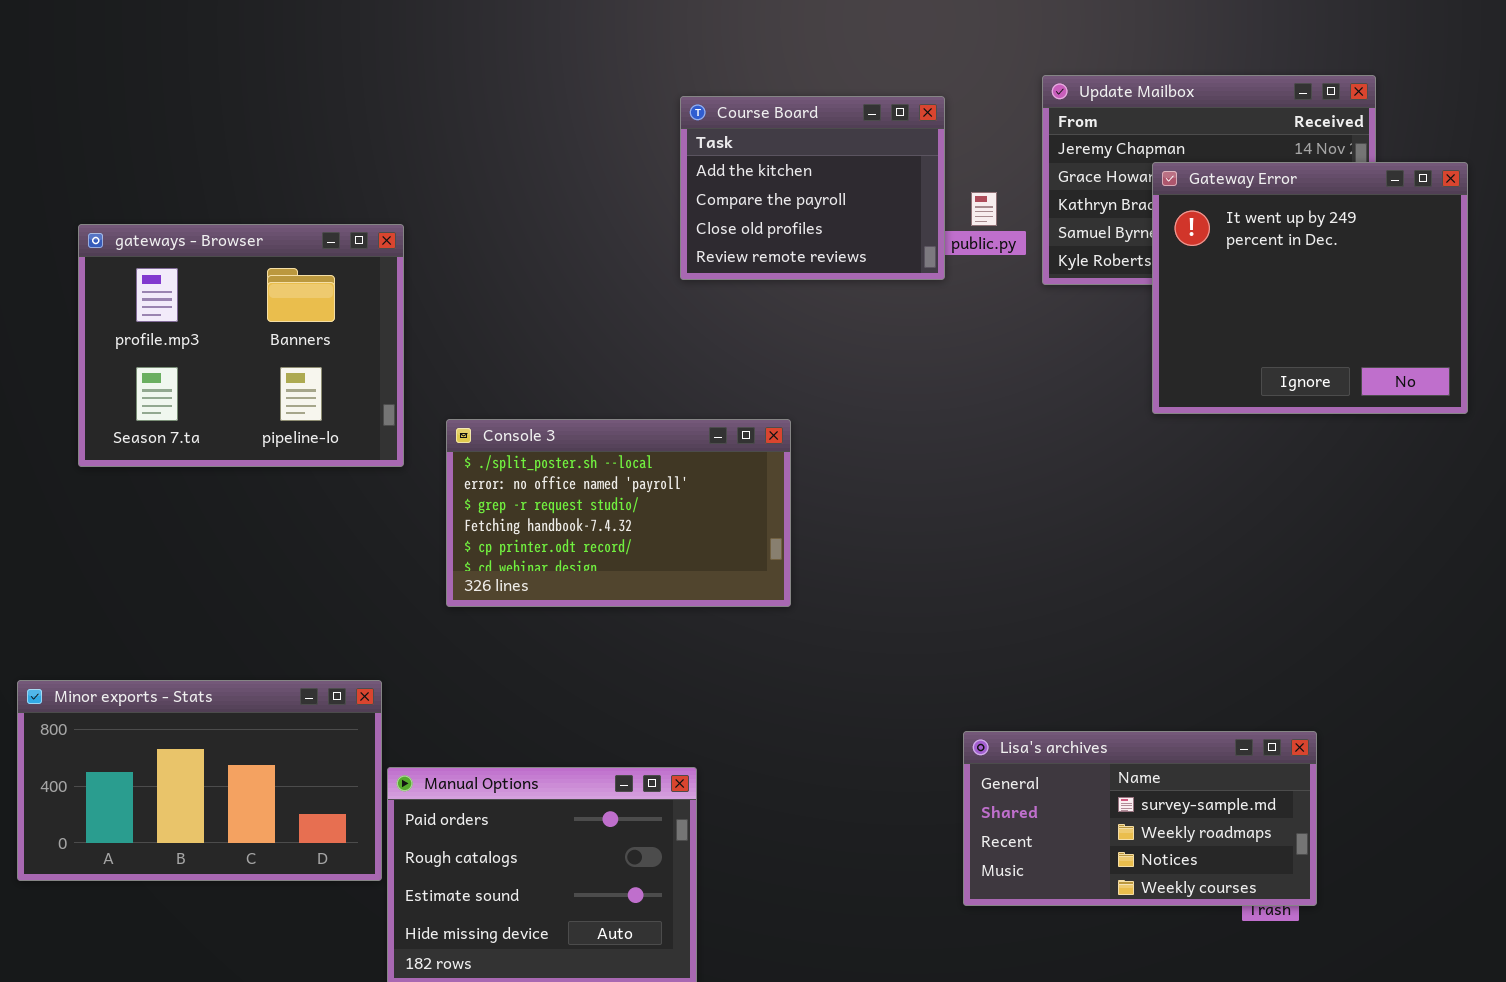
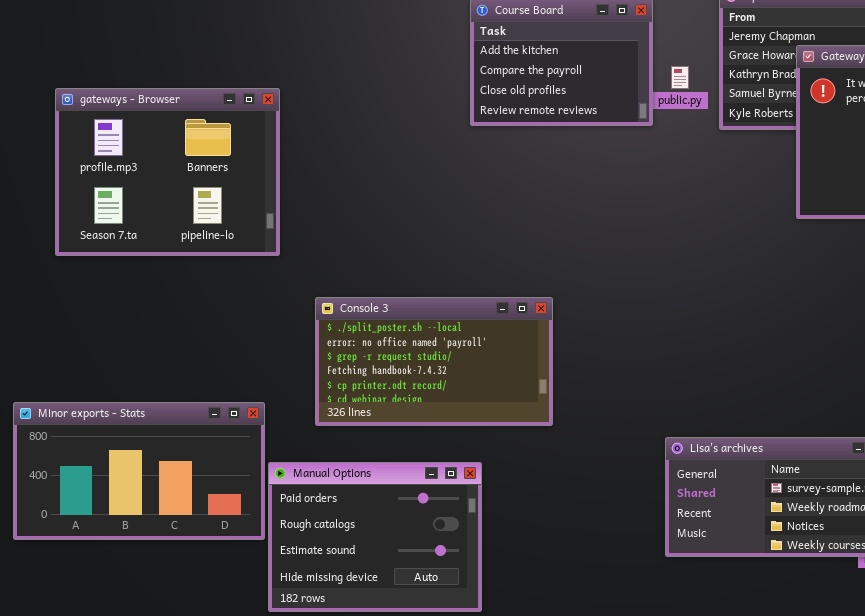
Console 3: [446,419,791,607] -> [315,297,553,426], moved

